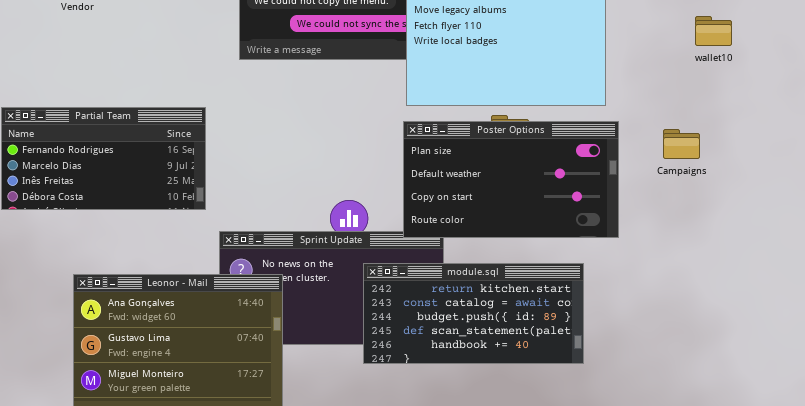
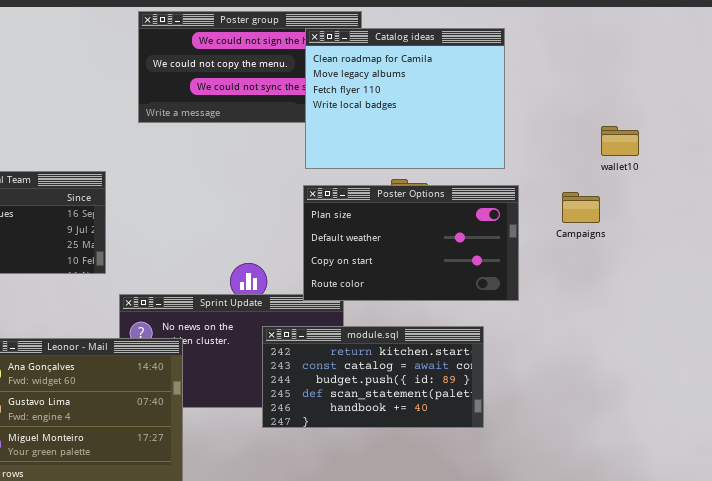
wallet10: [695,16,732,46] -> [601,126,639,156], moved

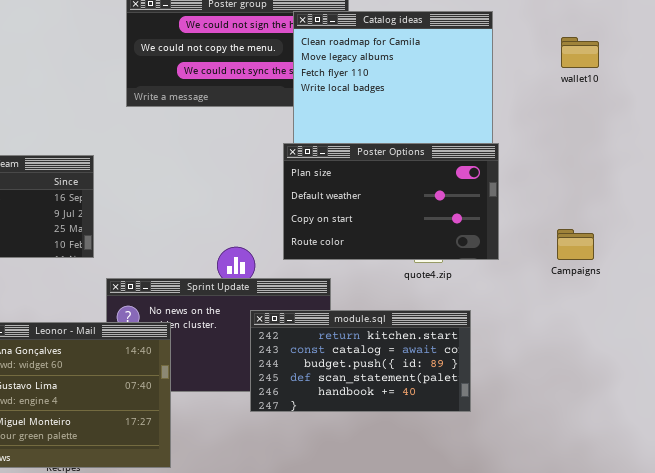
wallet10: [601,126,639,156] -> [561,37,599,68], moved
Poster Options: [303,185,519,301] -> [283,143,499,260], moved
Campaigns: [562,192,600,223] -> [557,229,594,260], moved

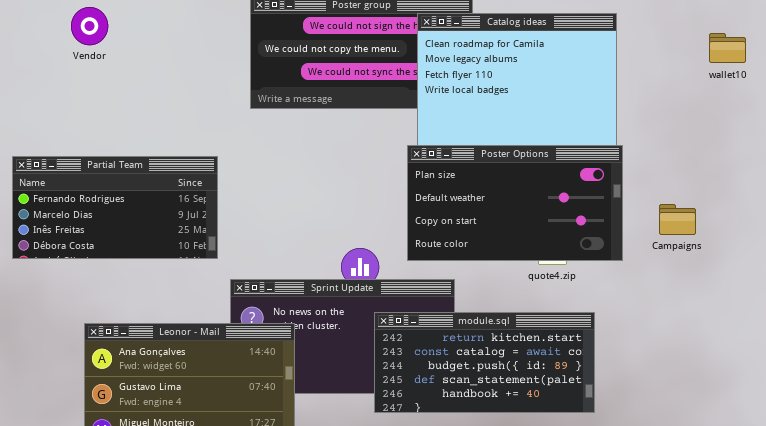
wallet10: [561,37,599,68] -> [709,33,746,63], moved
Campaigns: [557,229,594,260] -> [659,204,696,235], moved

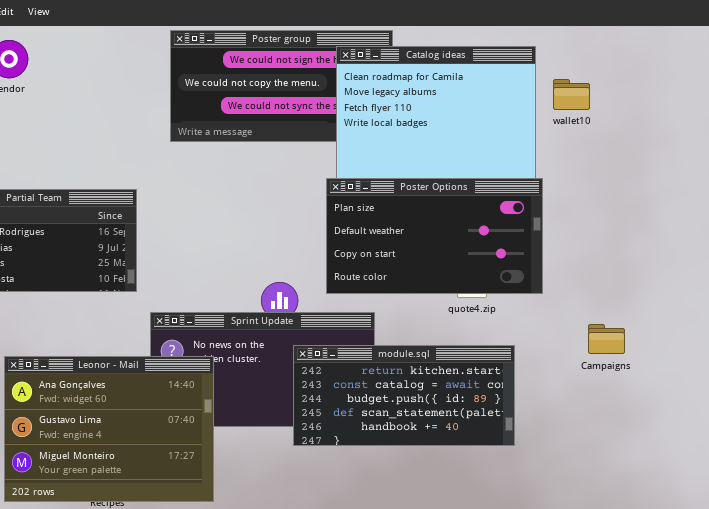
wallet10: [709,33,746,63] -> [553,79,590,110], moved
Campaigns: [659,204,696,235] -> [588,324,625,354], moved

